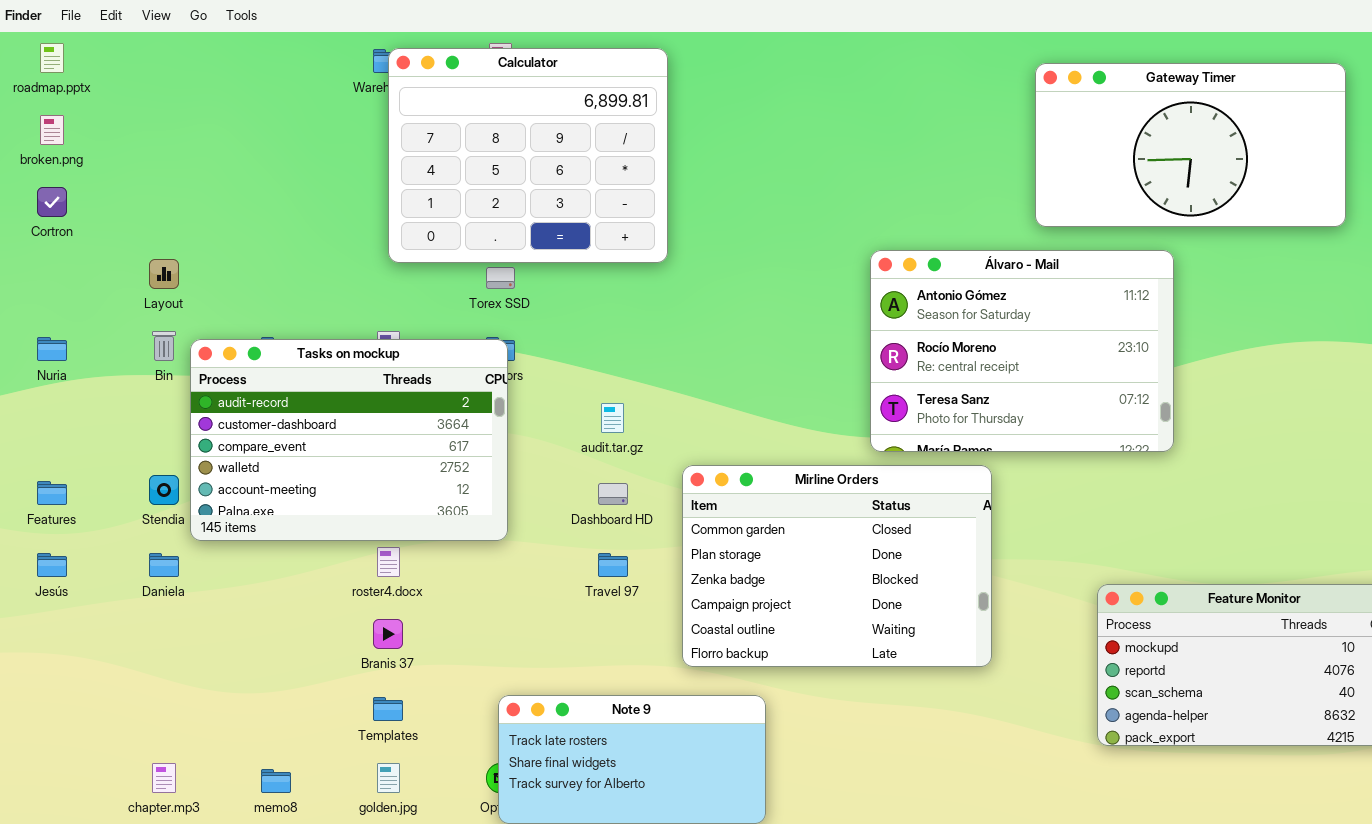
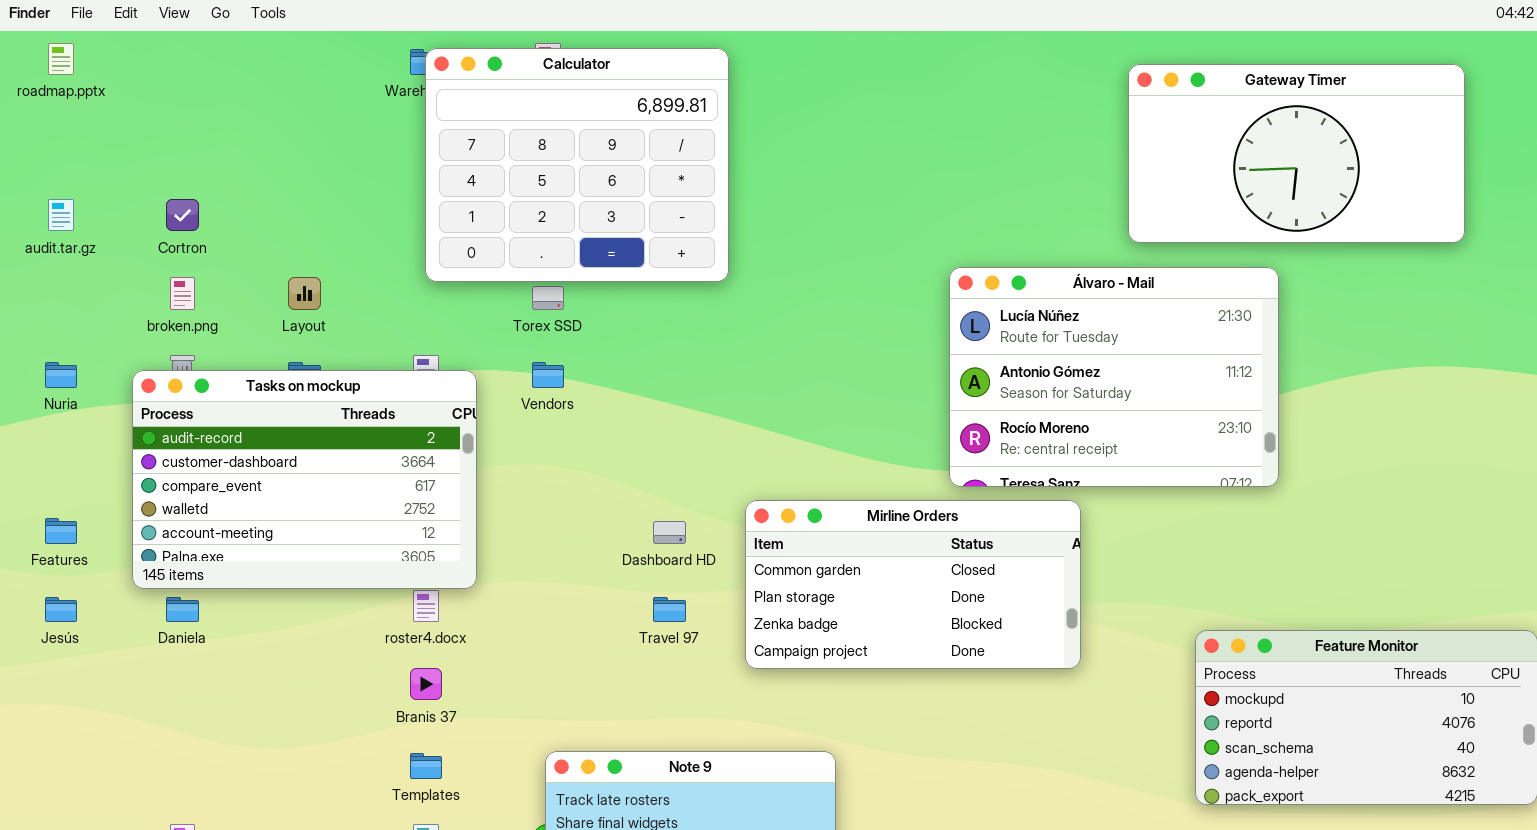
broken.png: [40,115,64,145] -> [170,277,195,310], moved
Cortron: [37,187,67,217] -> [166,199,199,231], moved
Álvaro - Mail: [870,250,1174,452] -> [949,267,1279,487], scrolled up 1 row
Layout: [149,259,179,289] -> [288,277,321,310], moved
Tasks on mockup: [190,339,508,541] -> [132,370,477,589], moved
audit.tar.gz: [601,403,624,433] -> [48,199,74,231], moved
Mirline Orders: [682,465,992,667] -> [745,500,1081,669], resized

